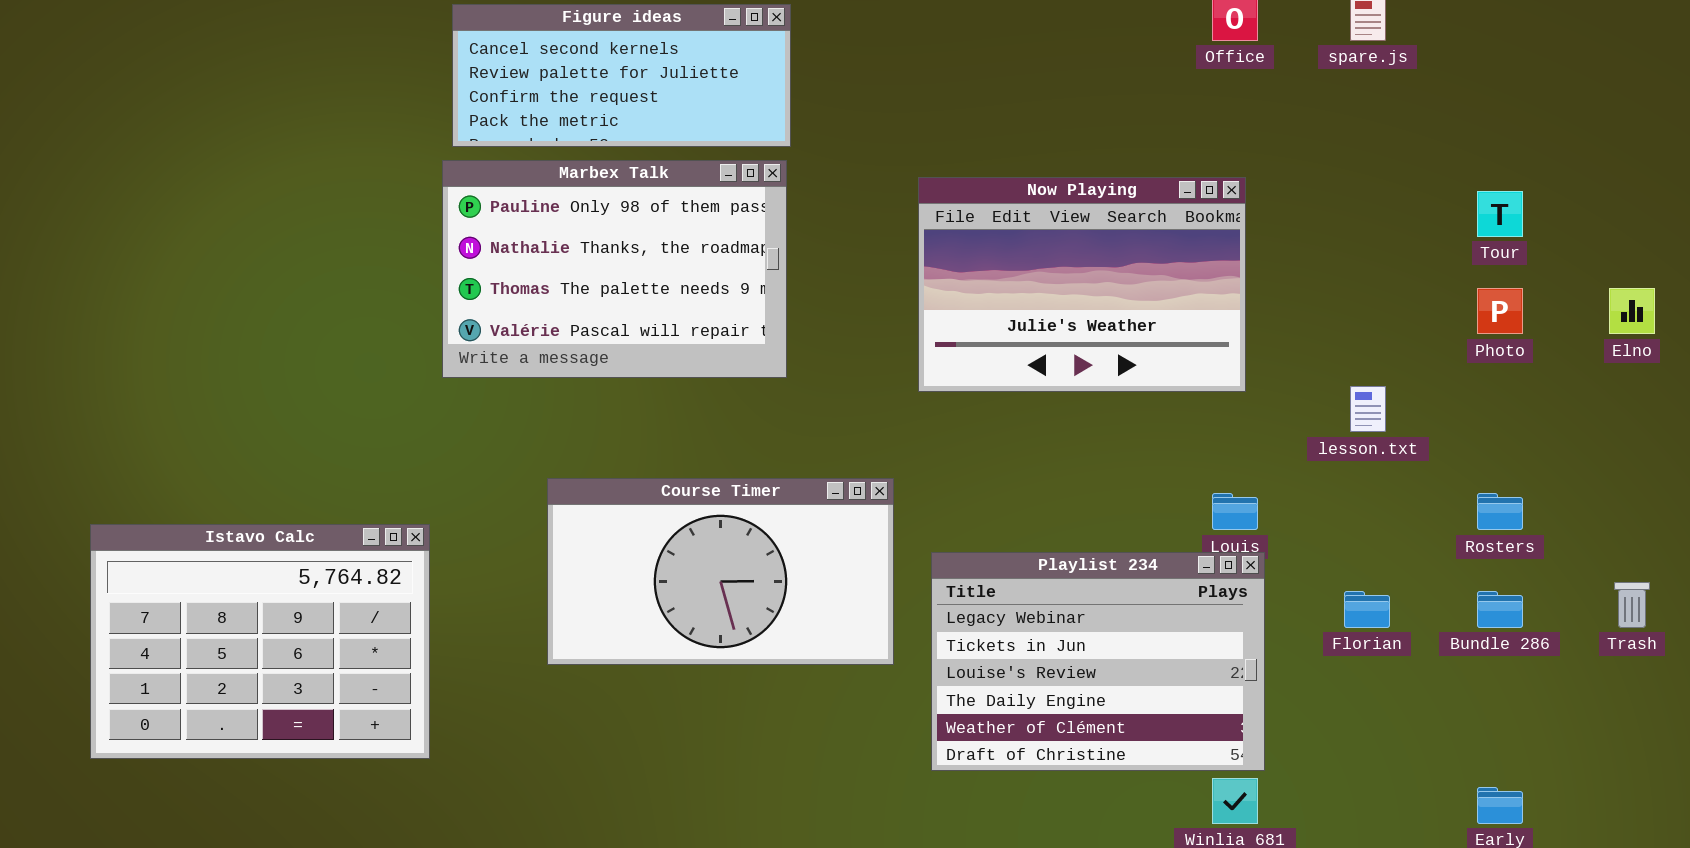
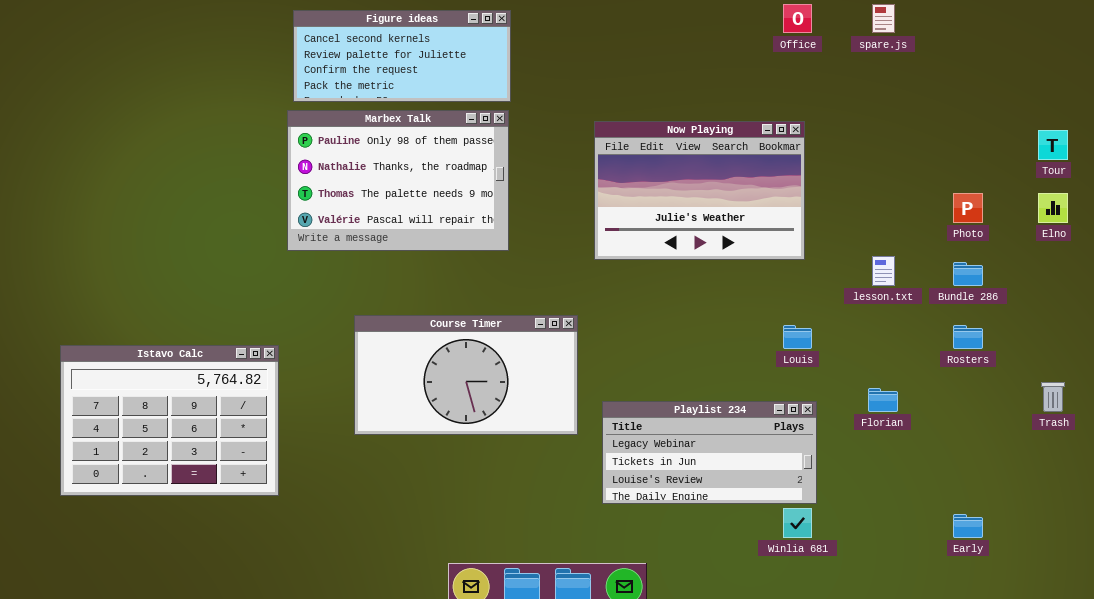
Tour: [1477,191,1523,237] -> [1038,130,1068,160], moved
Playlist 234: [931,552,1265,771] -> [602,401,817,504], resized
Bundle 286: [1477,591,1523,628] -> [953,262,983,286], moved

